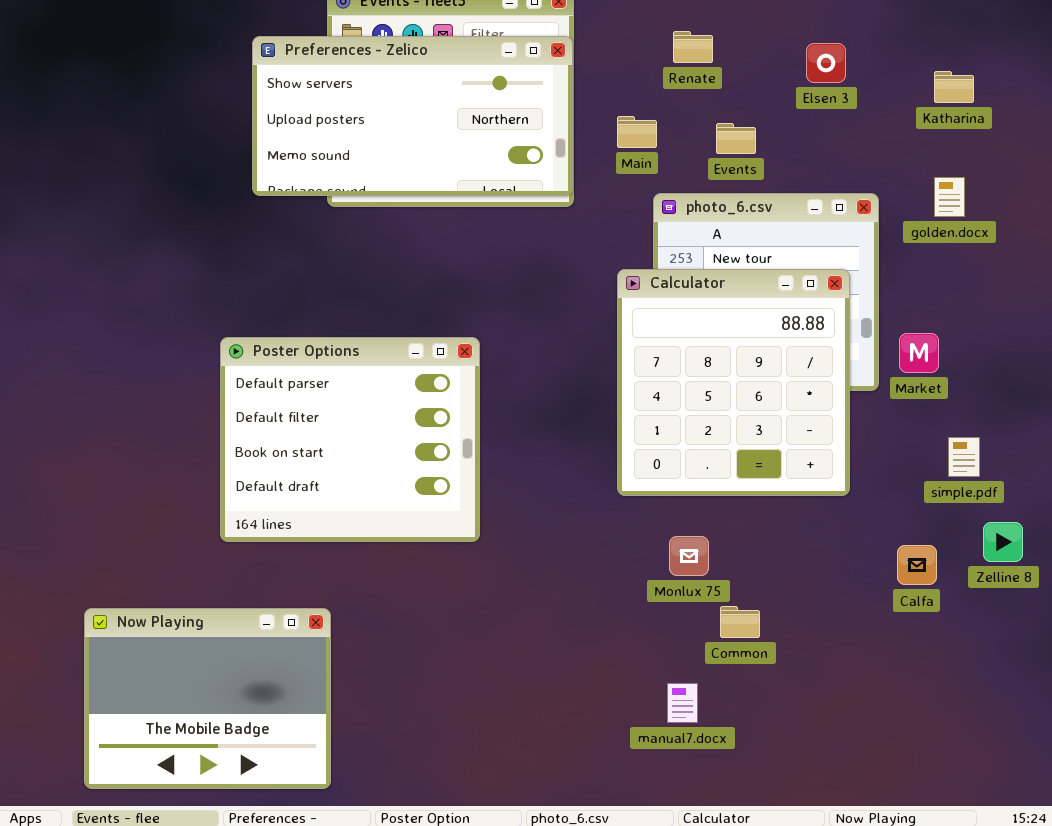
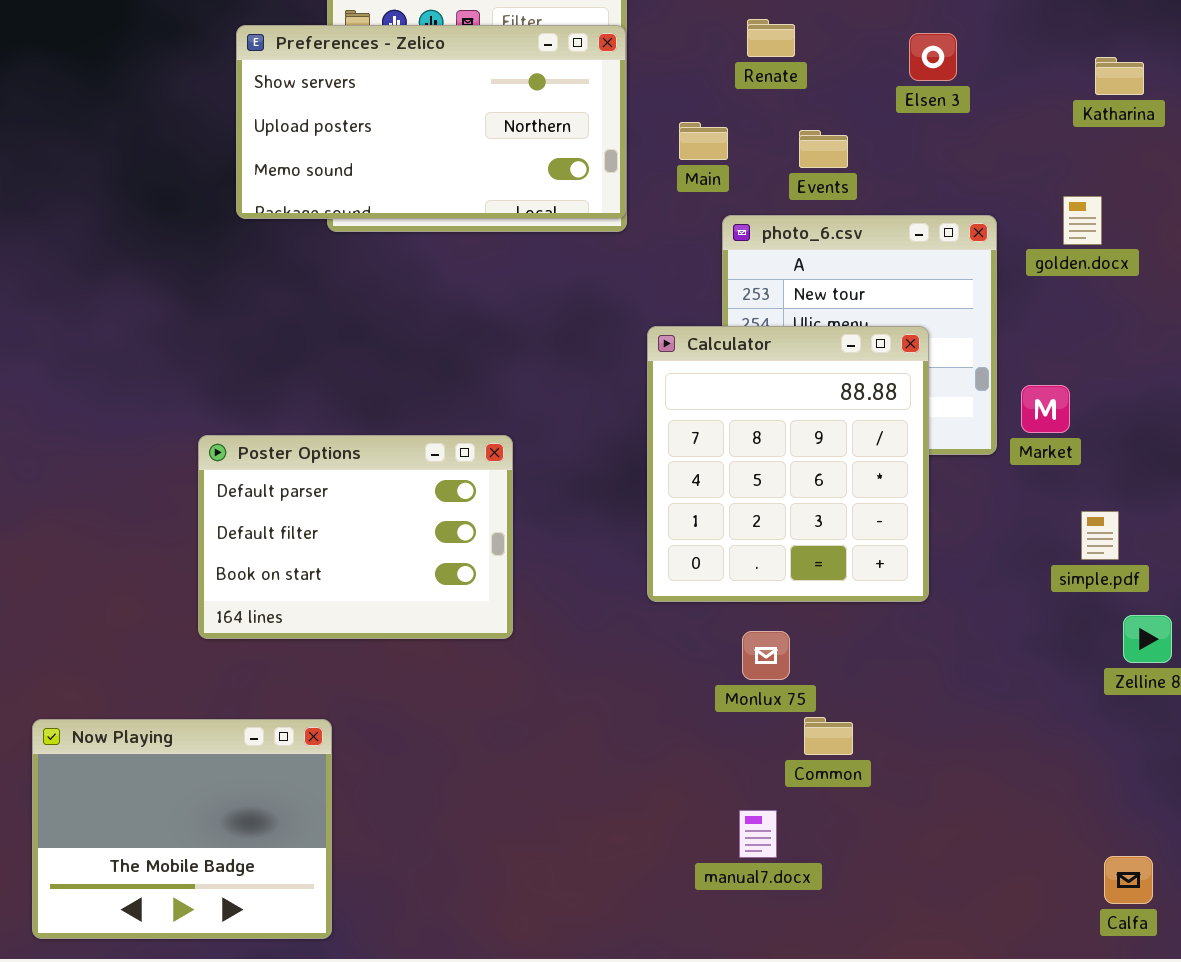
Katharina: [934,71,974,103] -> [1095,57,1144,95], moved
Calculator: [617,269,850,496] -> [647,326,929,602], moved
Poster Options: [220,337,480,542] -> [198,435,513,639], resized
Calfa: [897,545,937,585] -> [1104,856,1153,904], moved

